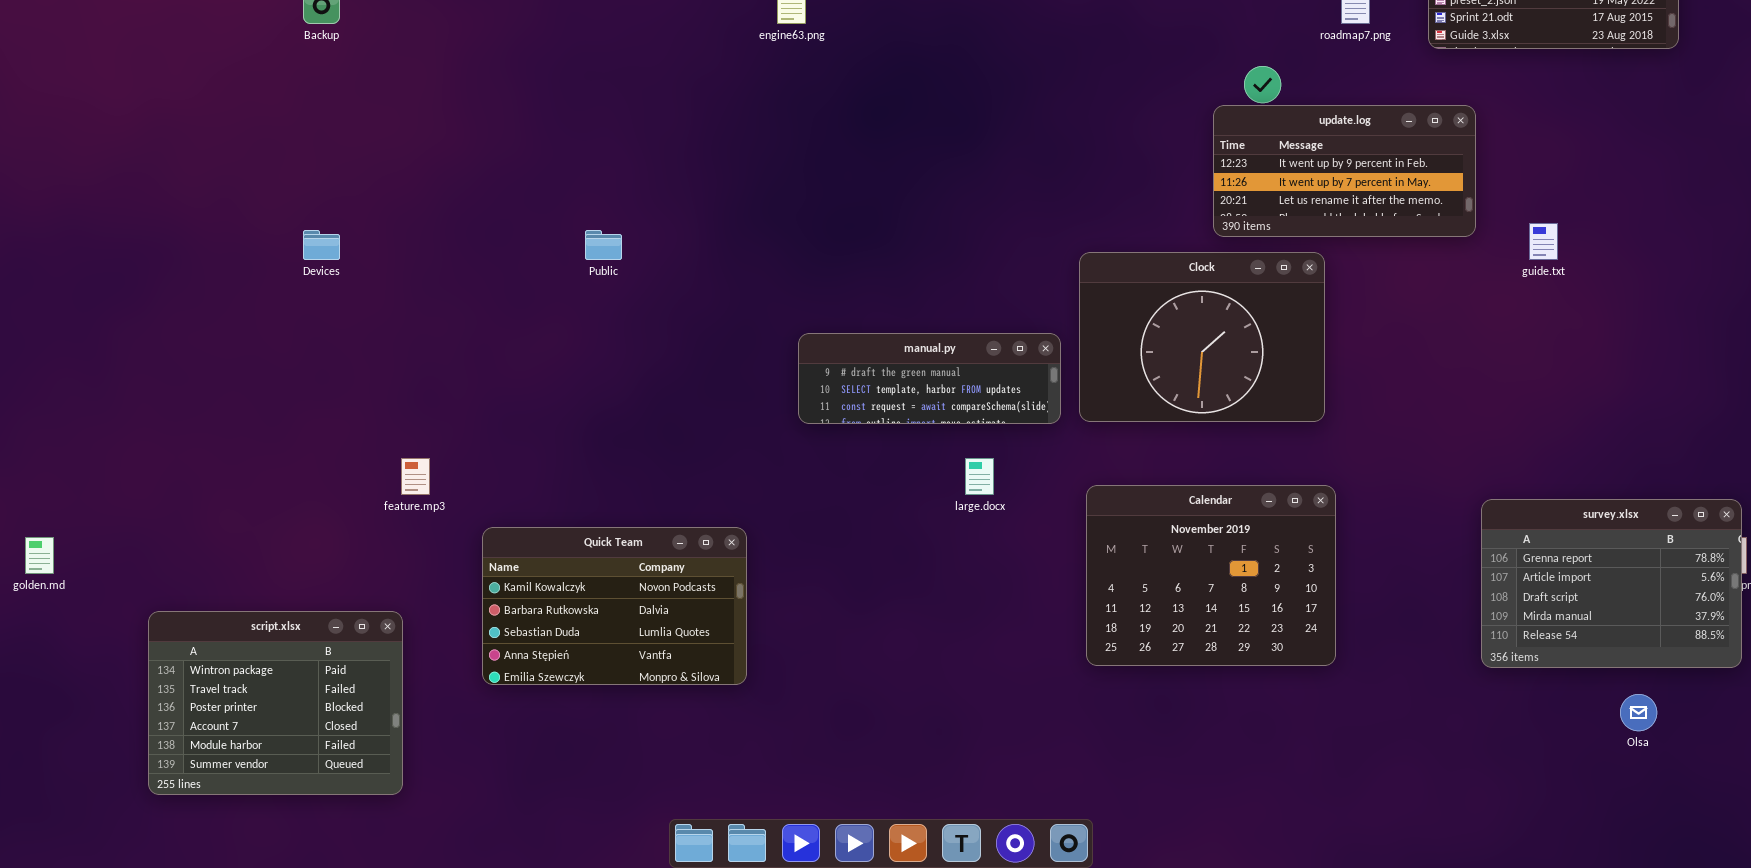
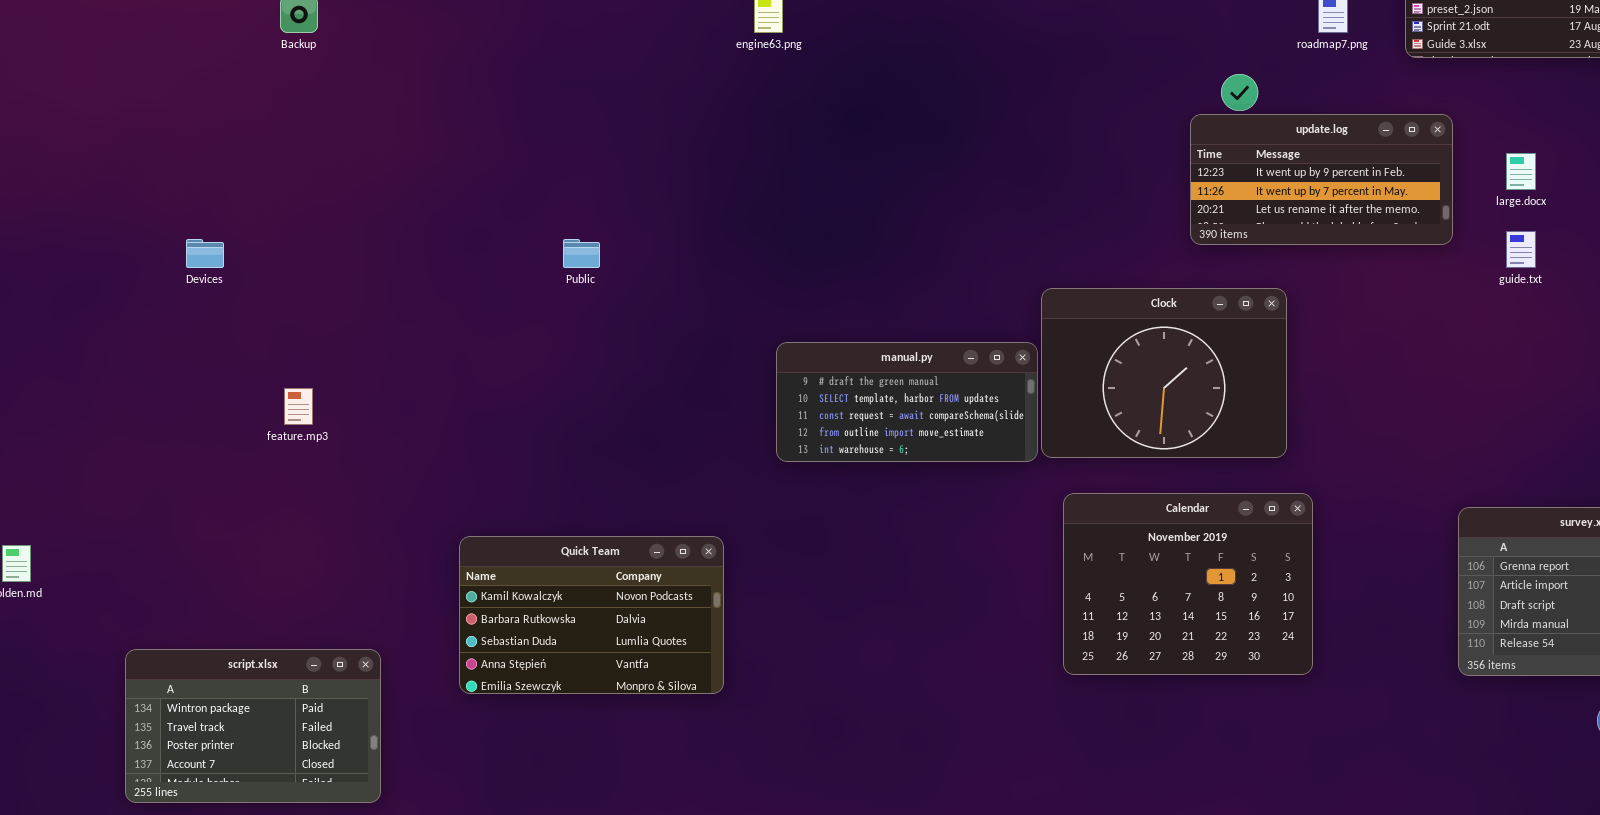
Devices: [303,230,340,260] -> [186,239,224,268], moved
Clock: [1079,252,1325,422] -> [1041,288,1287,458], moved
manual.py: [798,333,1061,424] -> [776,342,1038,462], resized
feature.mp3: [401,458,430,495] -> [284,388,313,425], moved
large.docx: [965,458,994,495] -> [1506,153,1536,190], moved
script.xlsx: [148,611,403,795] -> [125,649,381,803], resized

